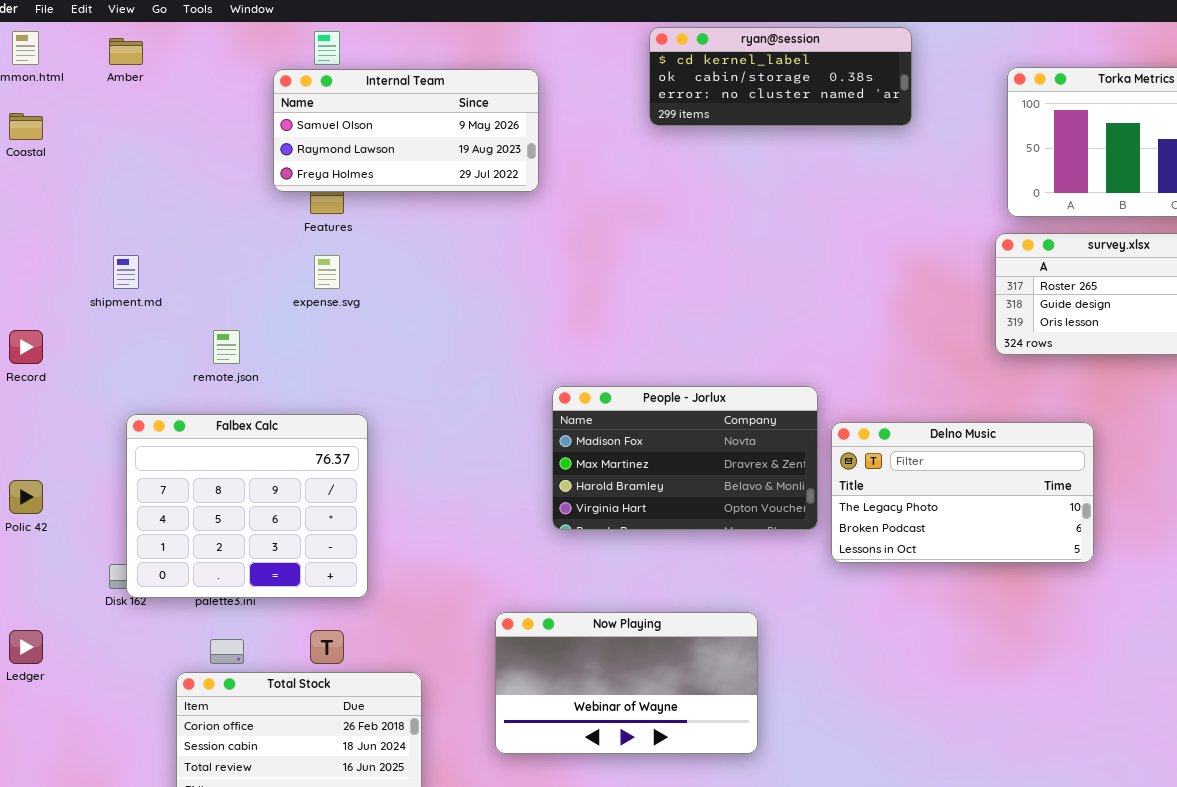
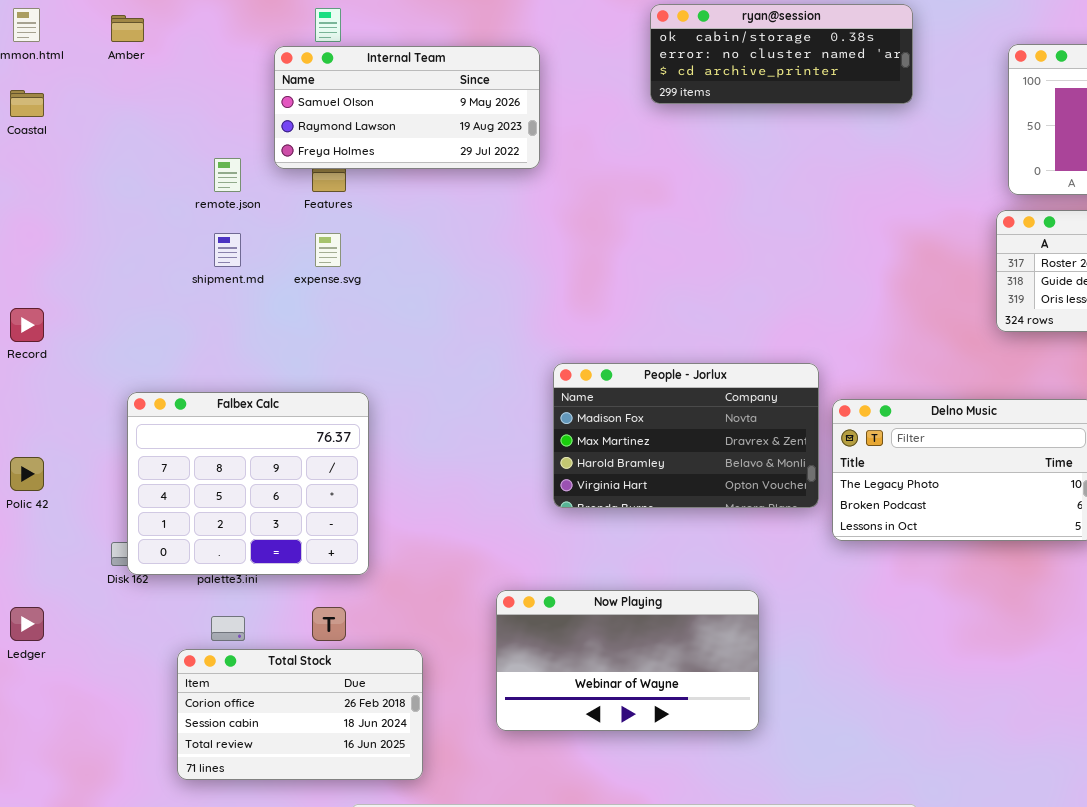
ryan@session: [649,27,912,126] -> [650,4,913,104], scrolled down 1 row
shipment.md: [113,255,139,289] -> [214,233,241,267], moved
remote.json: [213,330,240,364] -> [214,158,241,192], moved

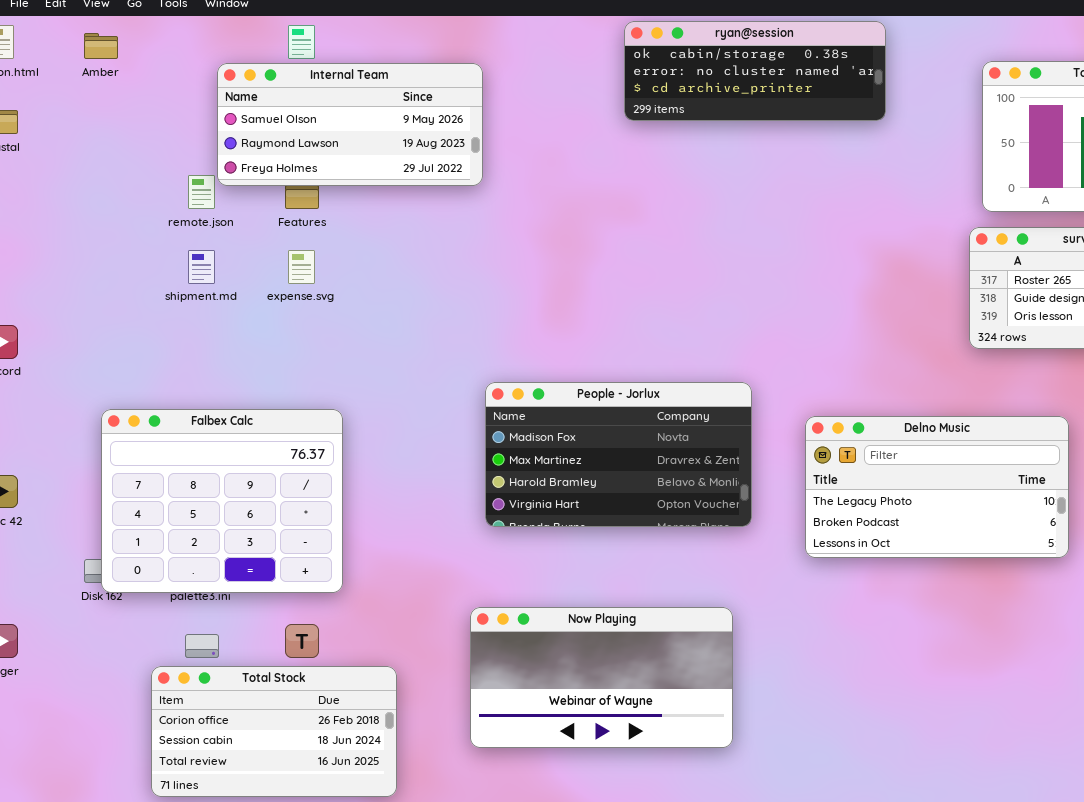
Internal Team: [274,46,540,169] -> [217,63,483,186], moved
People - Jorlux: [553,363,819,508] -> [485,382,752,527], moved

